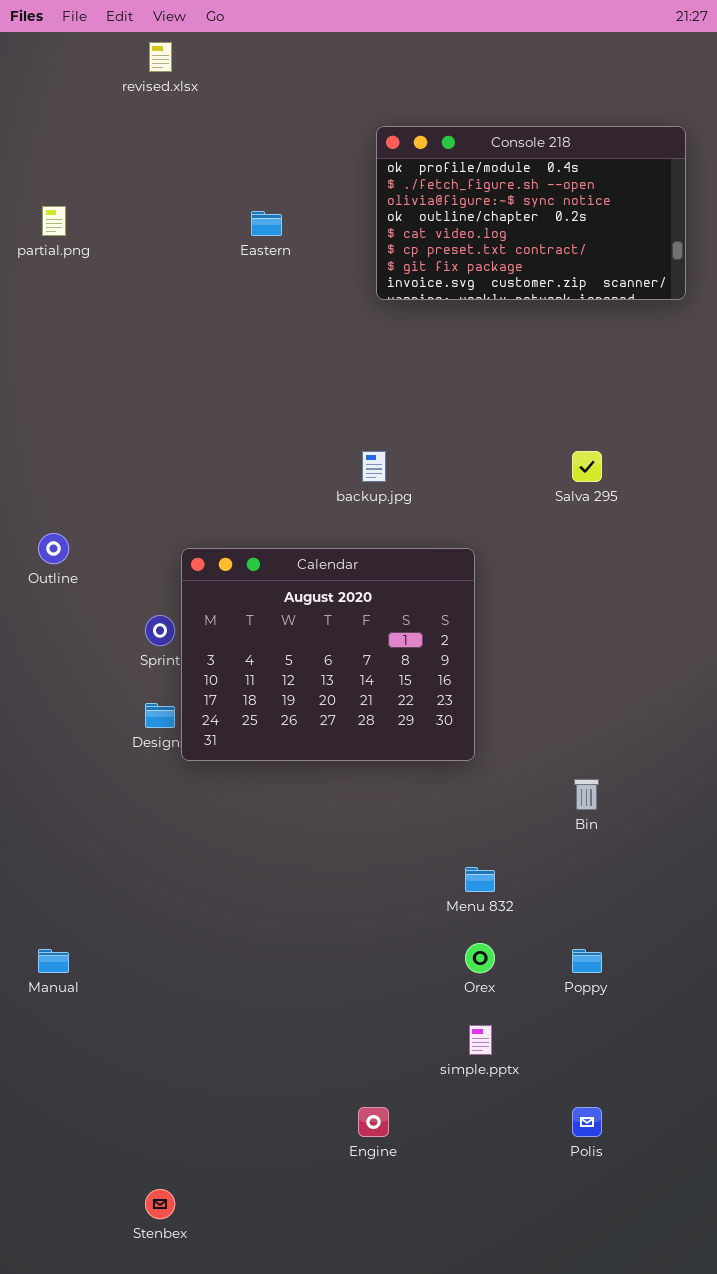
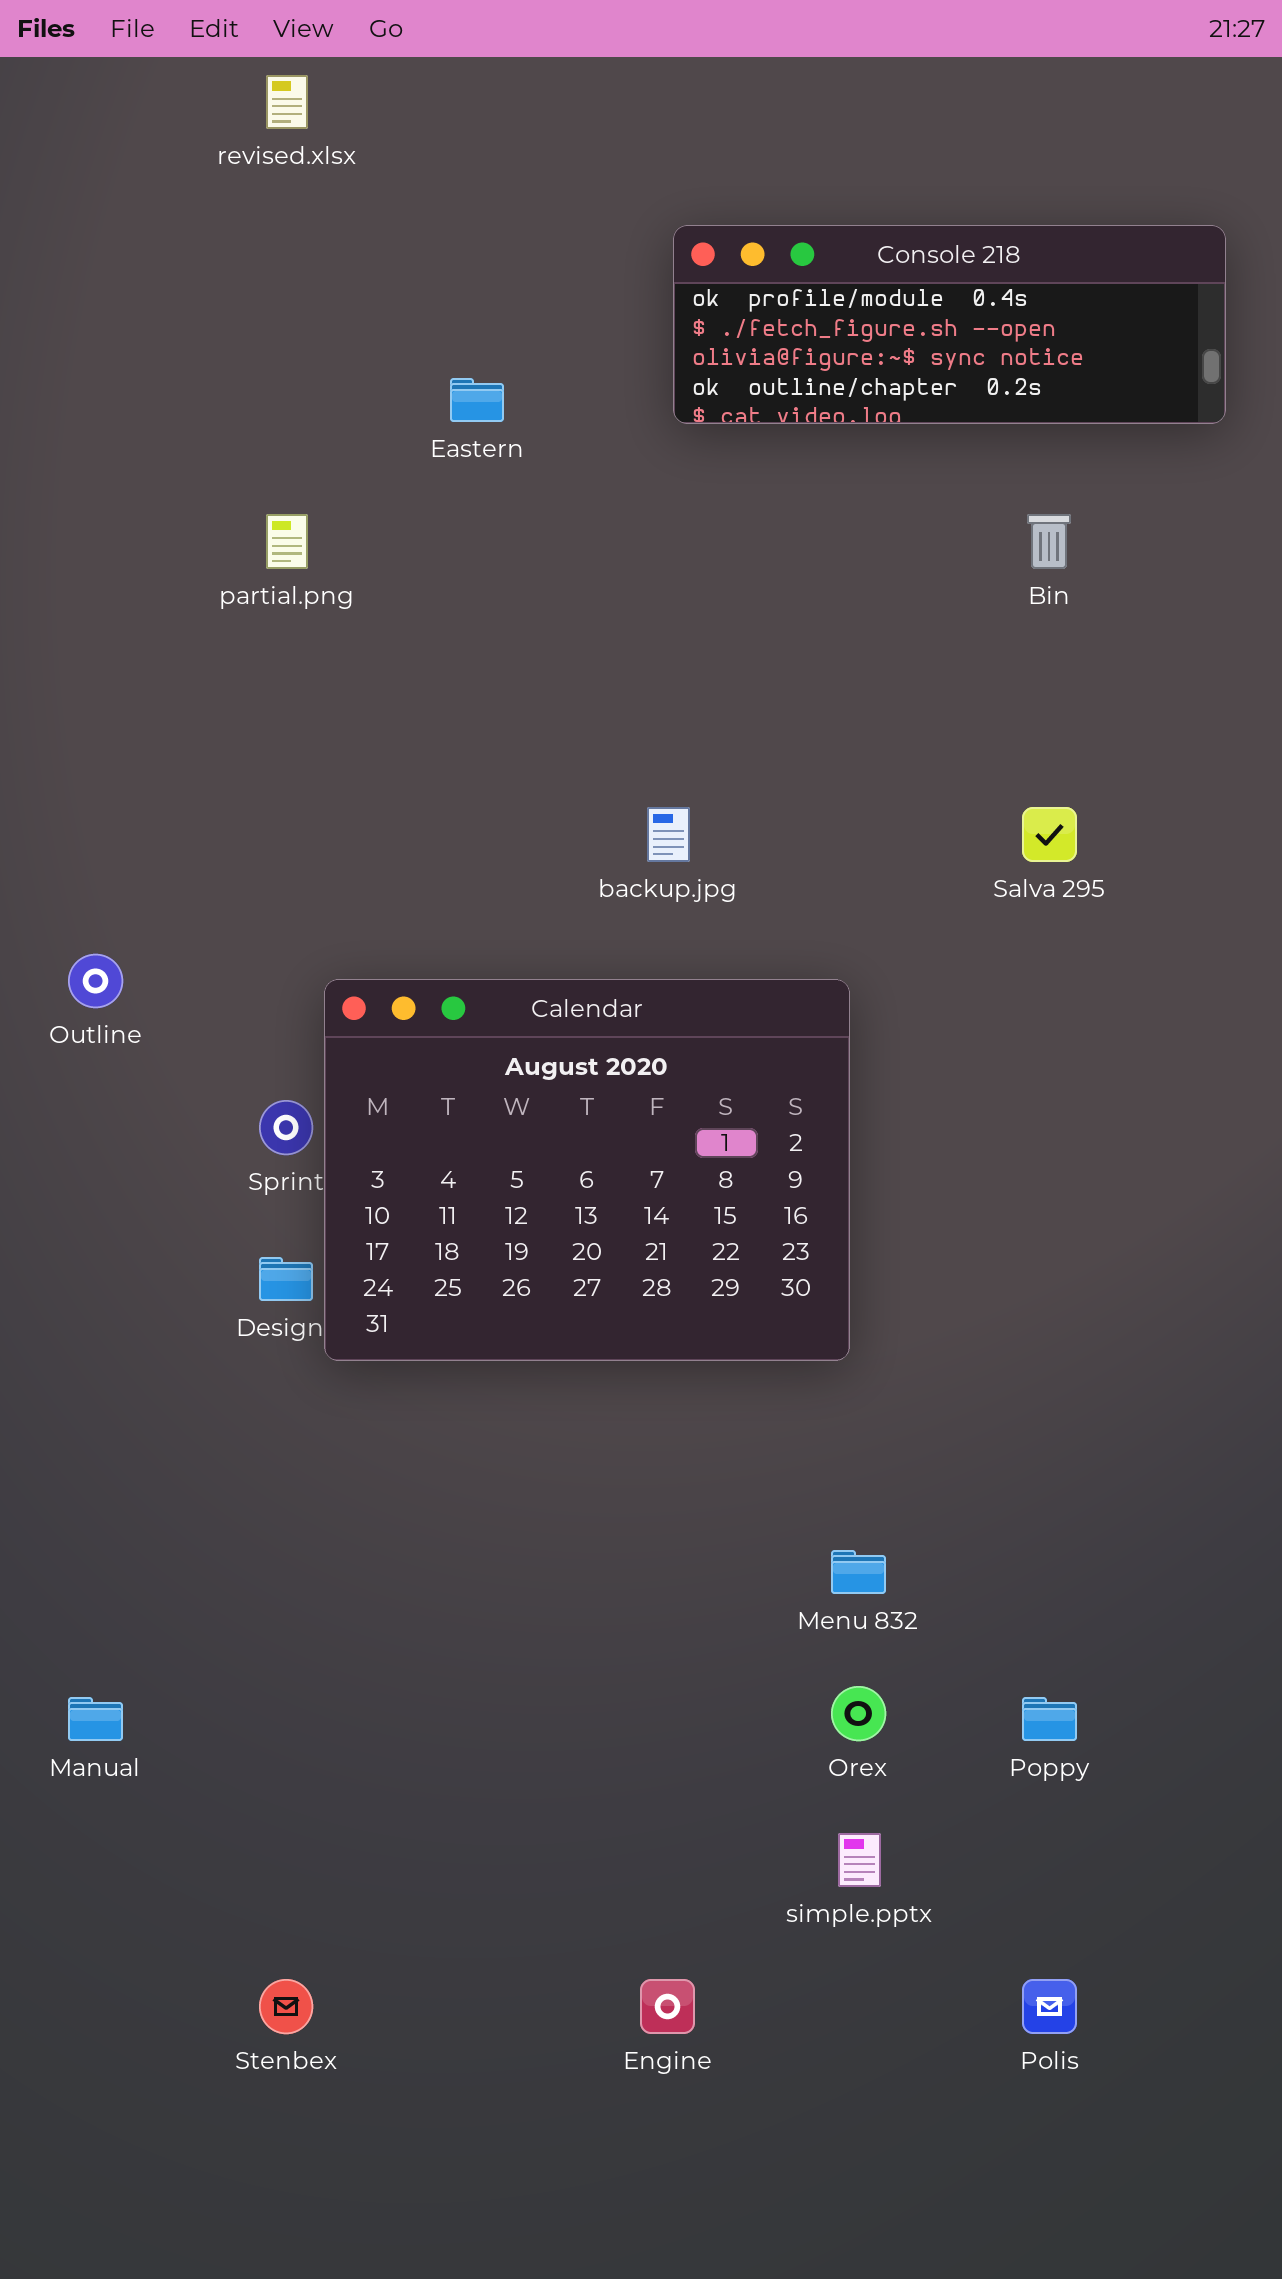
Console 218: [376,126,686,300] -> [673,225,1226,424], resized
partial.png: [42,206,66,236] -> [266,514,308,569], moved
Bin: [574,779,599,810] -> [1027,514,1071,569], moved
Stenbex: [145,1189,175,1219] -> [259,1979,313,2034], moved

